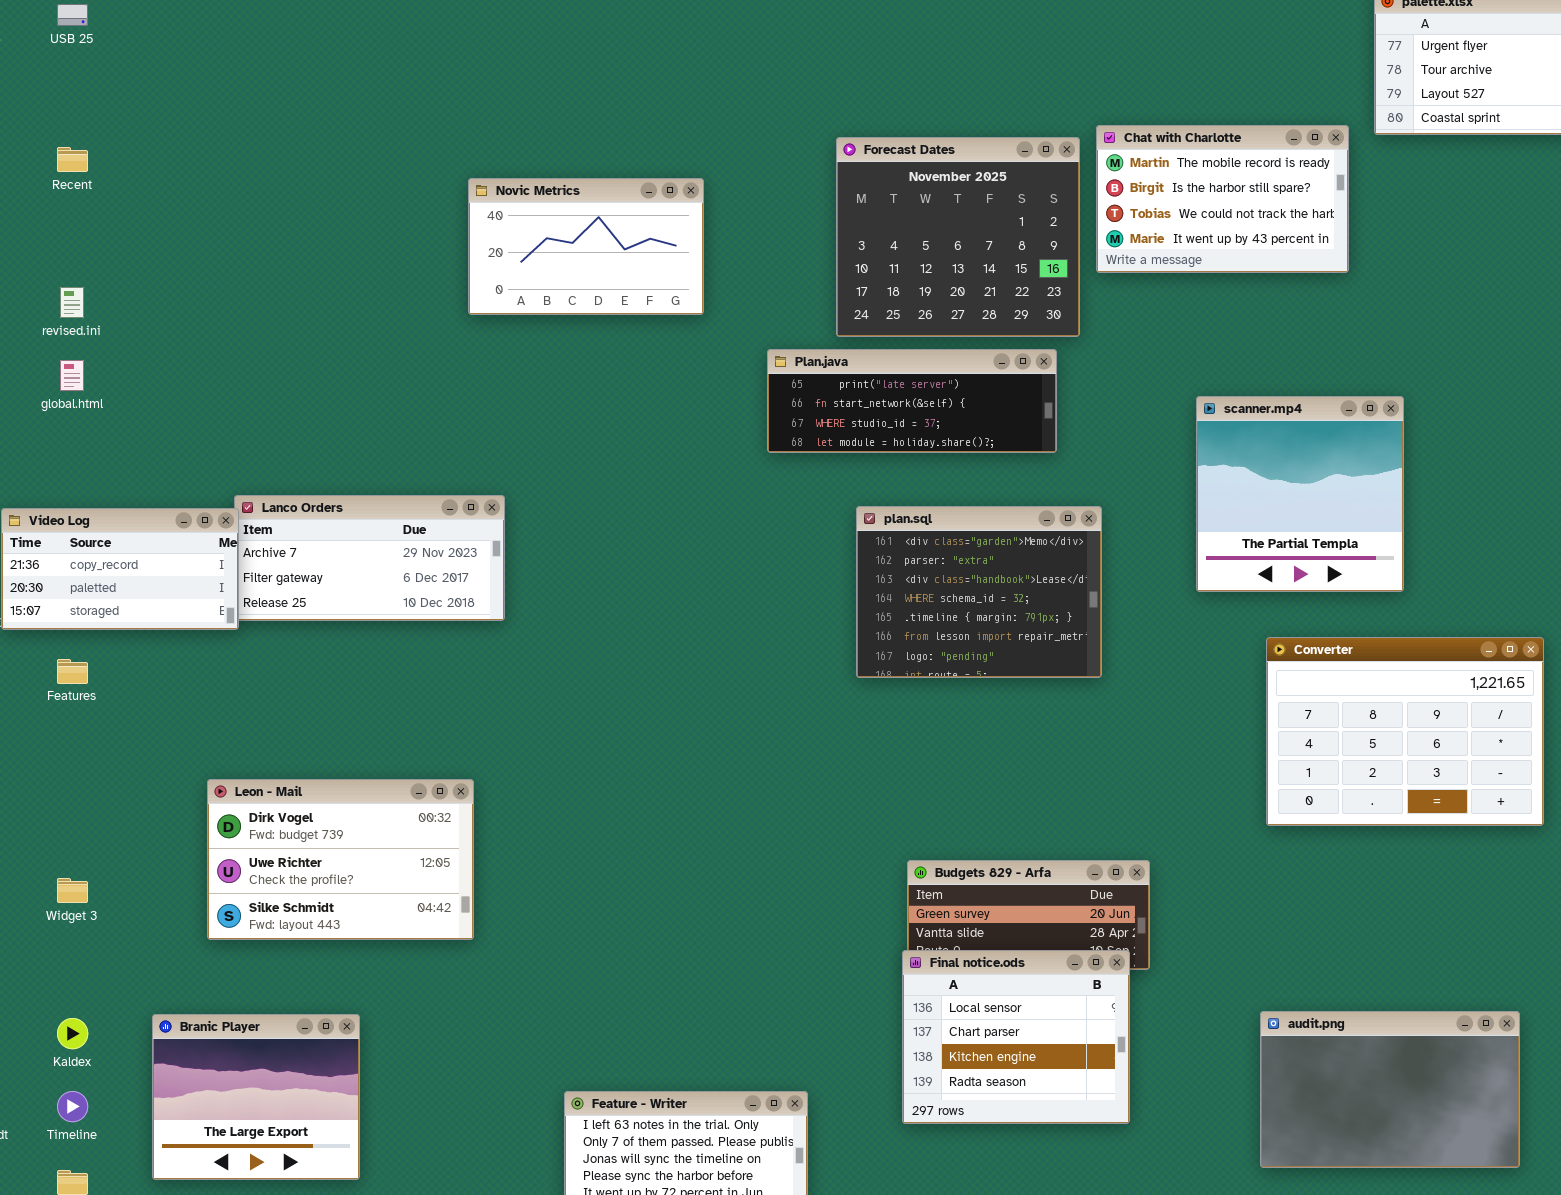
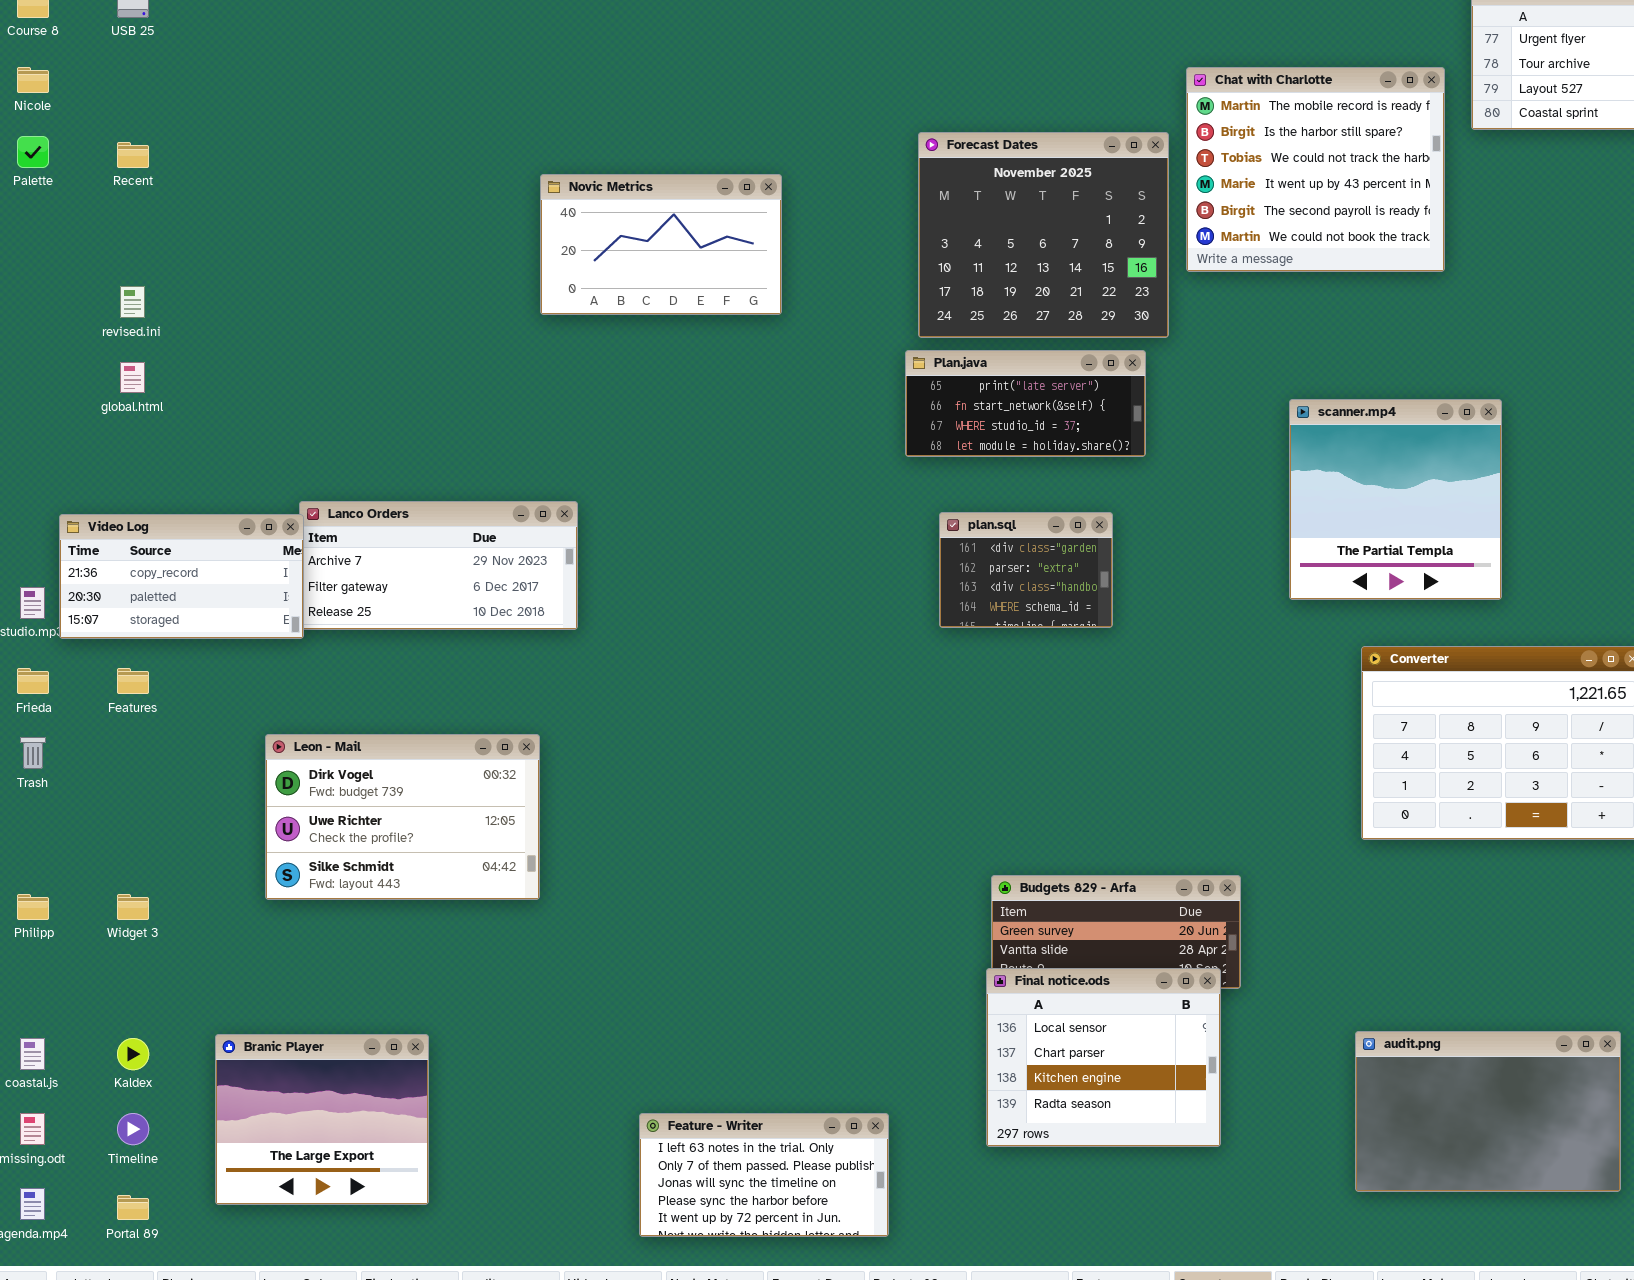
Chat with Charlotte: [1096,125,1349,273] -> [1186,67,1445,272], resized
Plan.java: [767,349,1057,453] -> [905,350,1146,457], resized
plan.sql: [856,506,1102,678] -> [939,512,1113,628], resized
Leon - Mail: [207,779,474,940] -> [265,734,540,900], moved

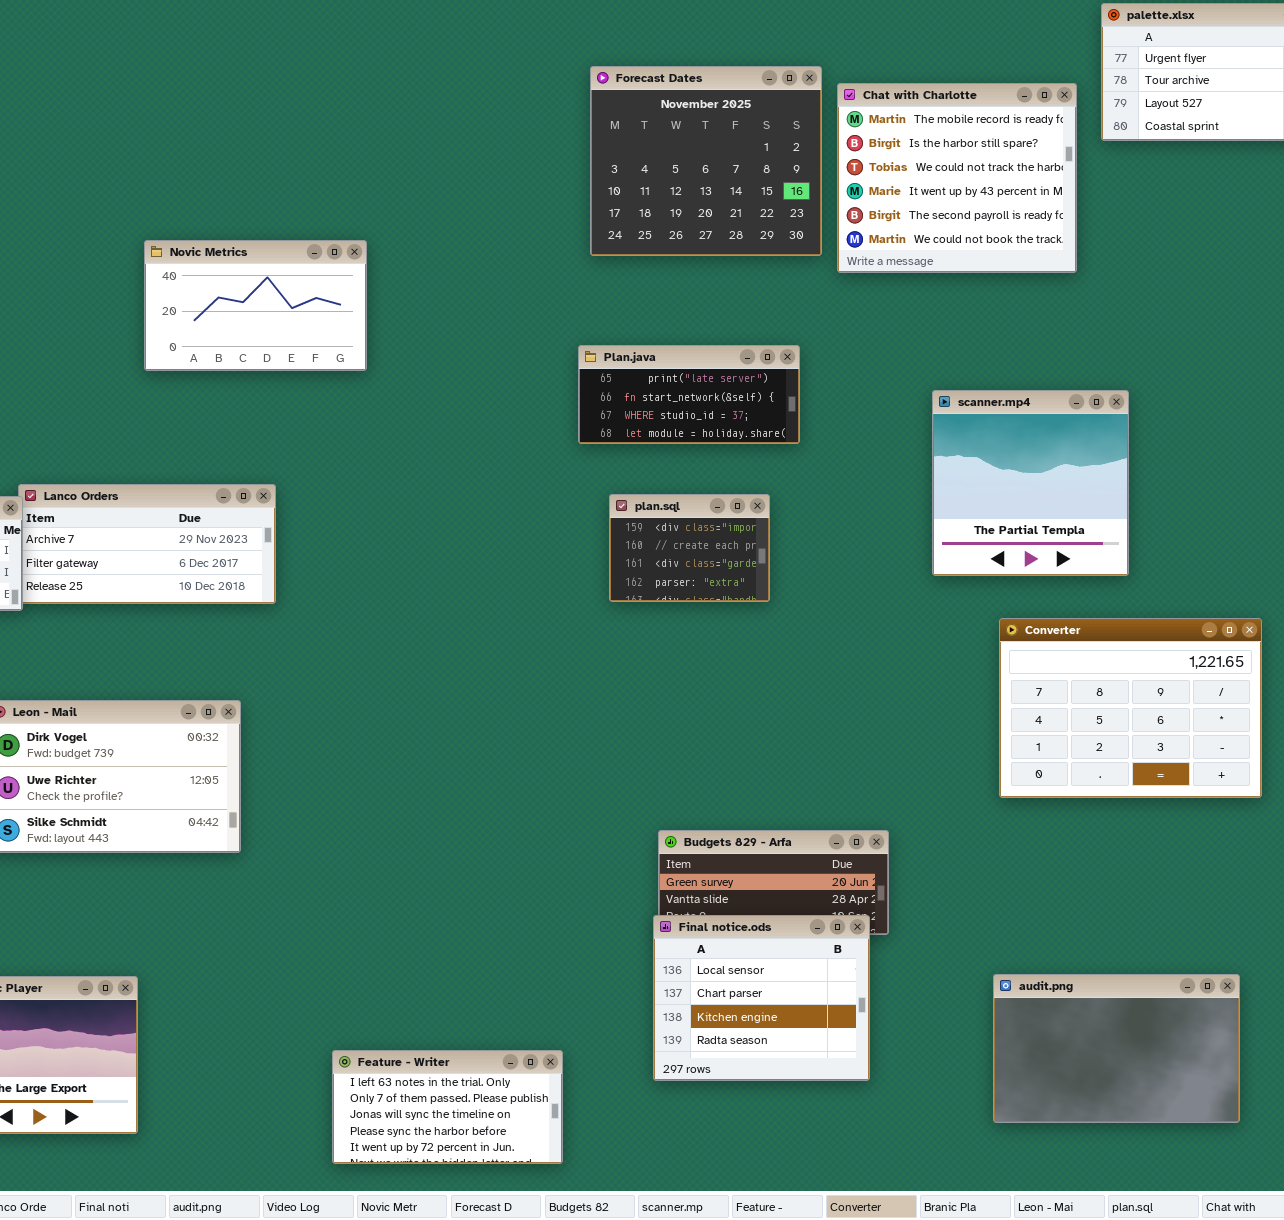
Forecast Dates: [918,132,1169,338] -> [590,66,822,256], moved
Novic Metrics: [540,174,782,315] -> [144,240,367,371], moved
plan.sql: [939,512,1113,628] -> [609,494,770,602], scrolled up 2 rows

